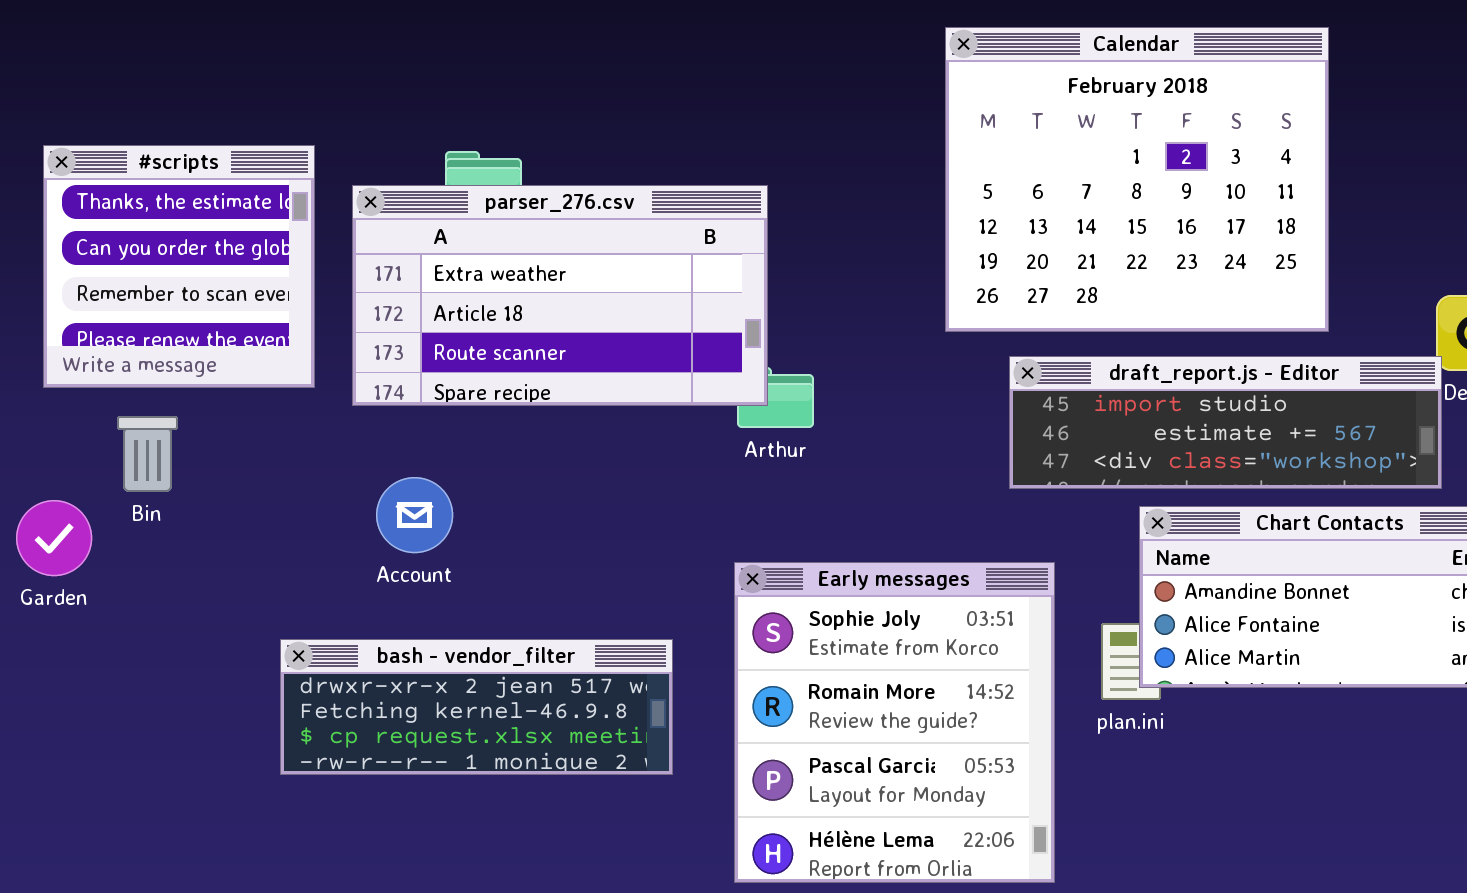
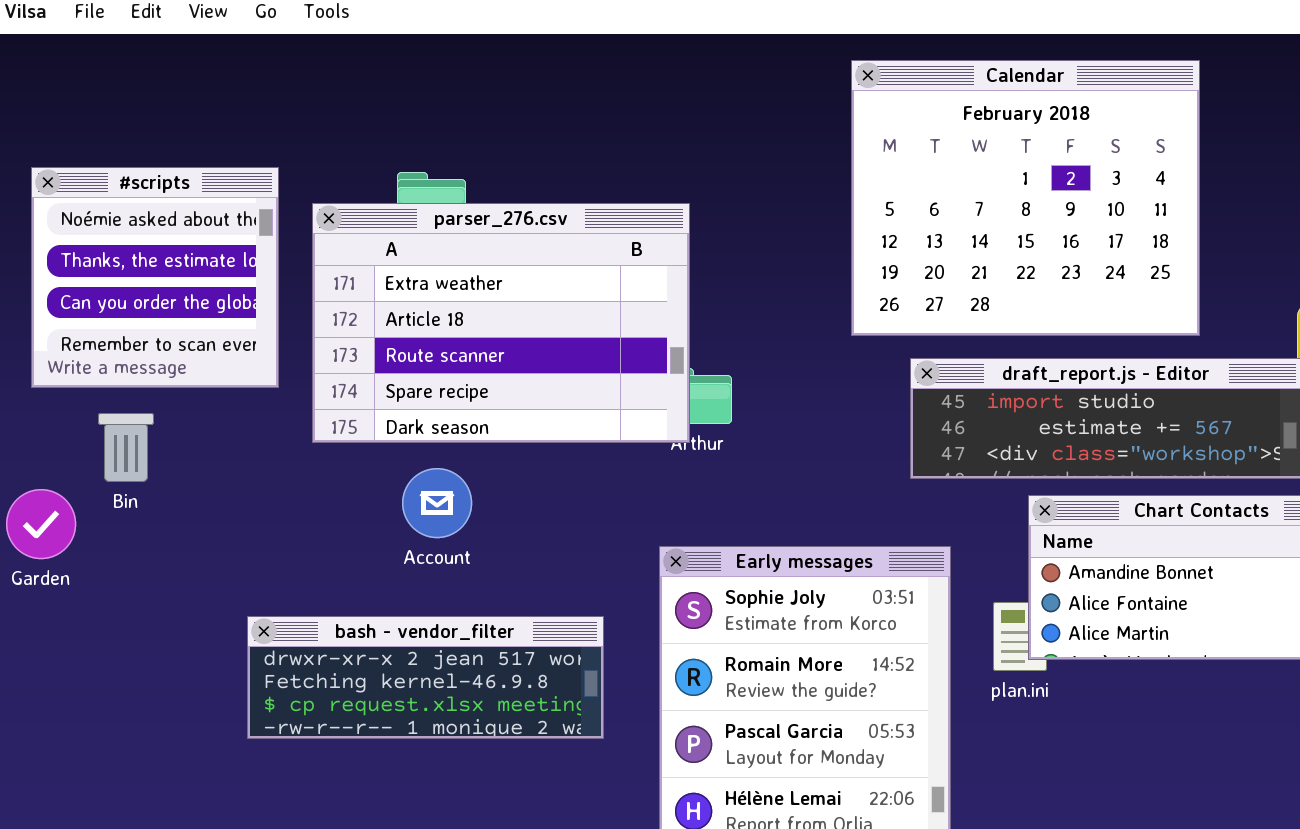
#scripts: [43,145,315,388] -> [31,167,279,388], scrolled up 1 row
parser_276.csv: [352,185,768,406] -> [312,203,690,443], resized
Account: [376,477,453,553] -> [402,468,472,538], moved

